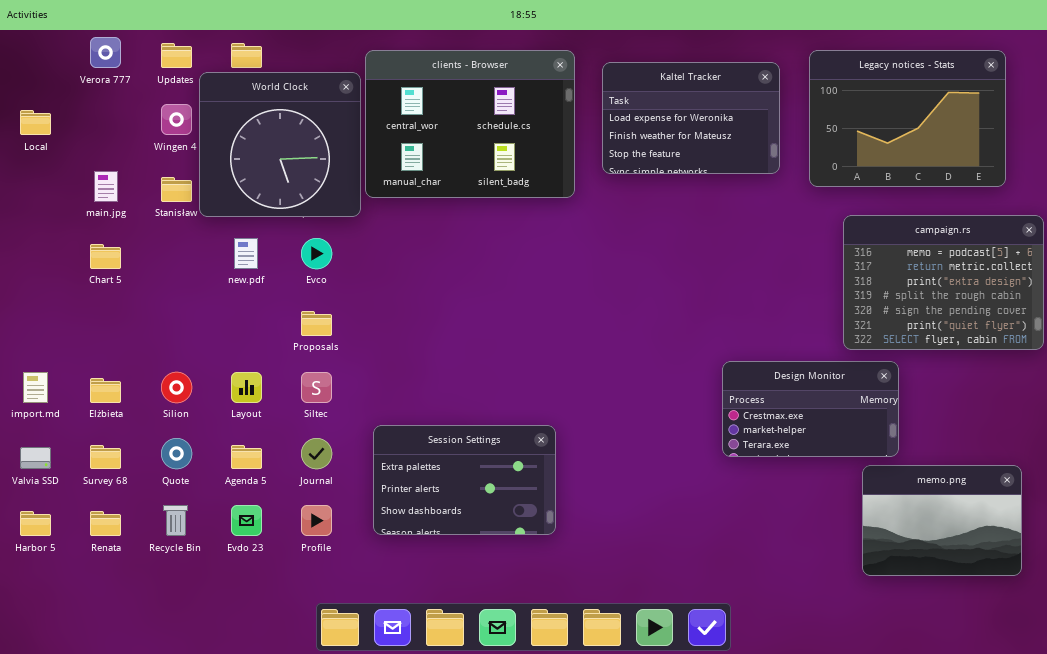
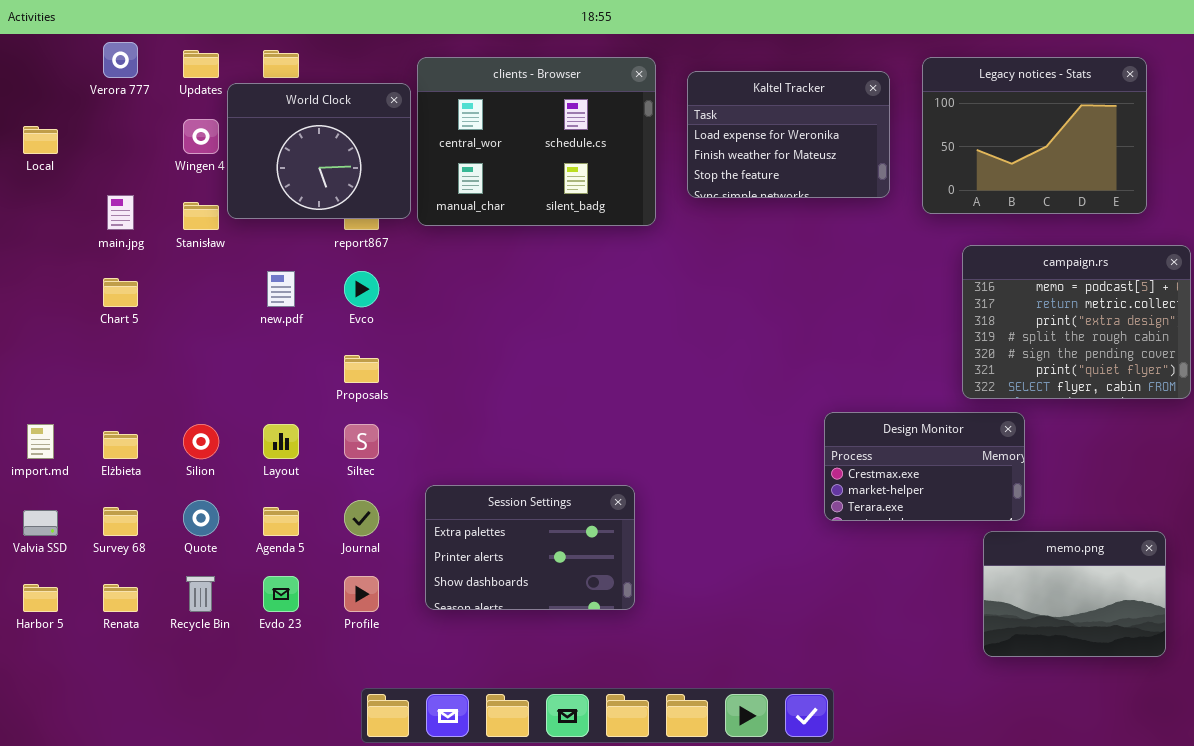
World Clock: [199,72,361,217] -> [227,83,411,219], resized

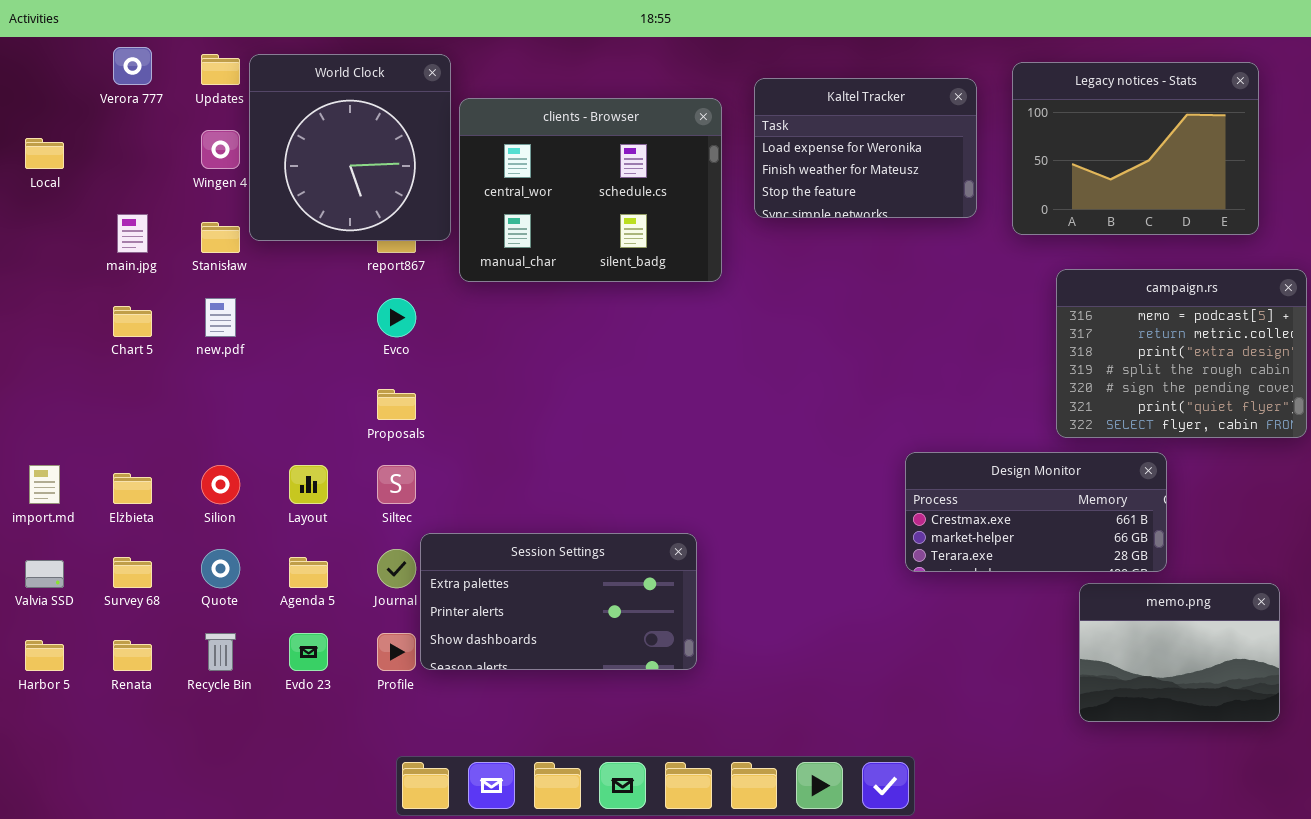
clients - Browser: [417,57,656,226] -> [459,98,722,282], moved
World Clock: [227,83,411,219] -> [249,54,451,241], resized
new.pdf: [267,271,295,307] -> [205,298,236,337], moved
Design Monitor: [824,412,1025,521] -> [905,452,1167,572], resized
Session Settings: [425,485,635,610] -> [420,533,697,670], resized

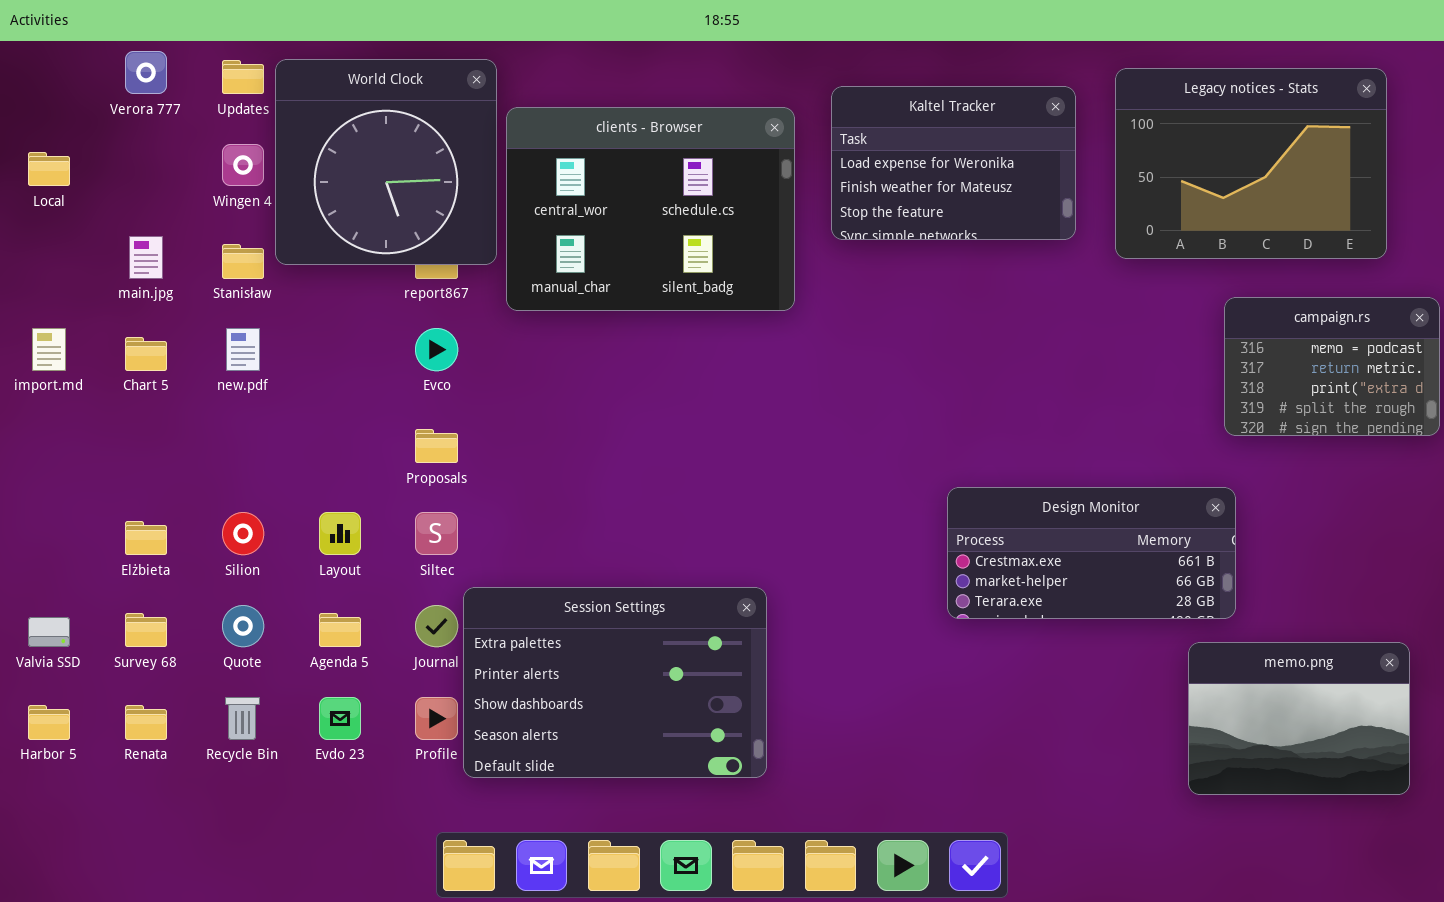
campaign.rs: [1056,269,1307,438] -> [1224,297,1440,436], resized
Design Monitor: [905,452,1167,572] -> [947,487,1236,619], moved
import.md: [29,465,60,504] -> [32,328,66,371], moved
Session Settings: [420,533,697,670] -> [463,587,767,778], resized

